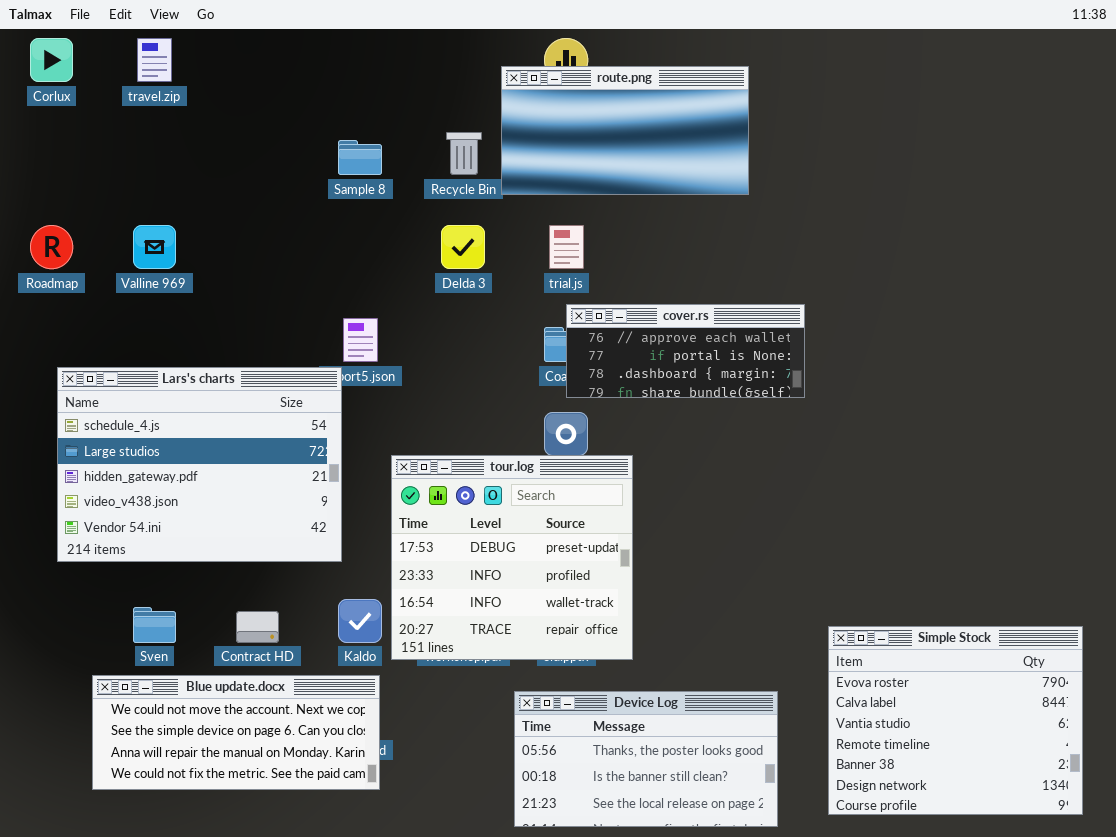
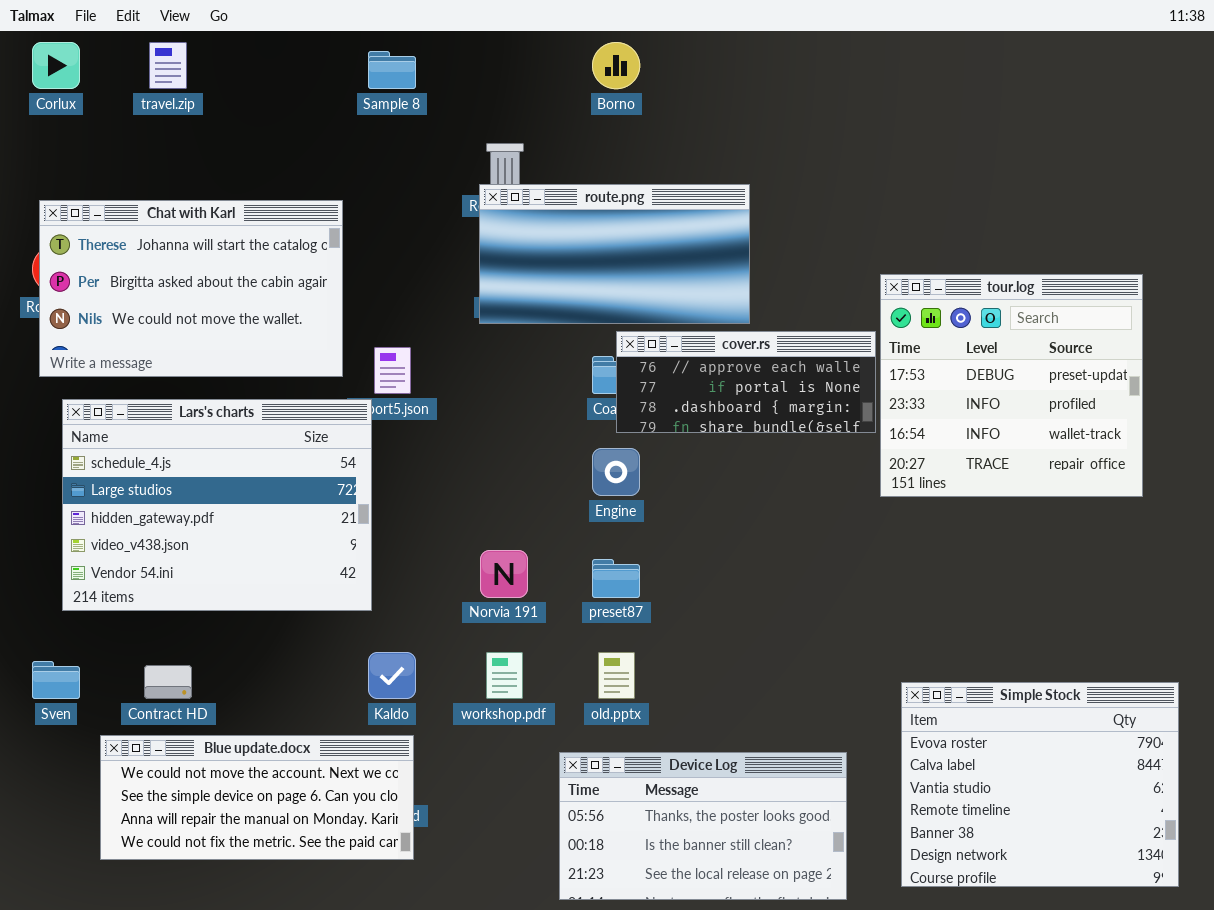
route.png: [501,66,749,195] -> [479,184,750,324], moved
Sample 8: [338,140,382,175] -> [368,51,416,89], moved
Chat with Karl: none -> [39,200,343,377], opened
tour.log: [391,455,633,660] -> [880,274,1143,497], moved
Sven: [133,607,176,643] -> [32,661,80,699], moved
Contract HD: [236,611,279,643] -> [144,665,192,699], moved

